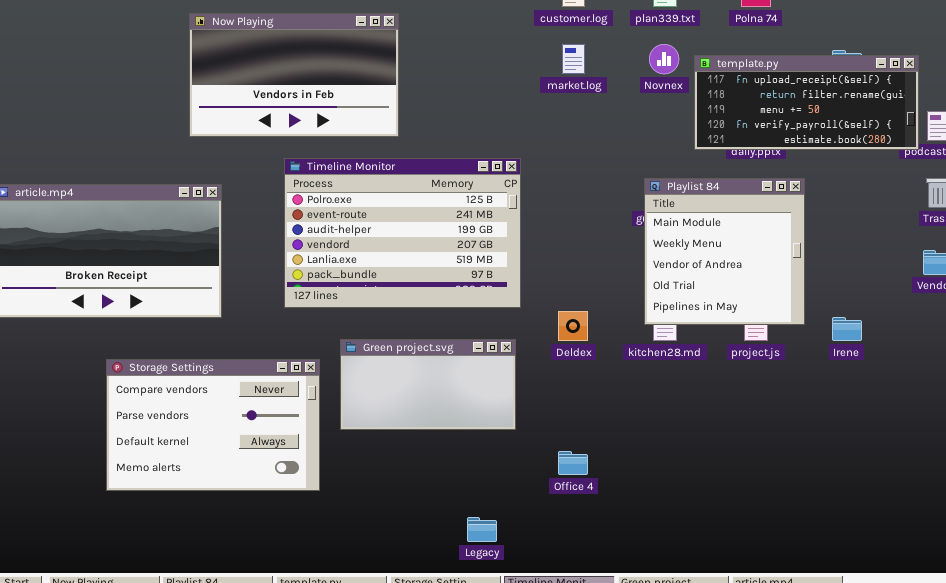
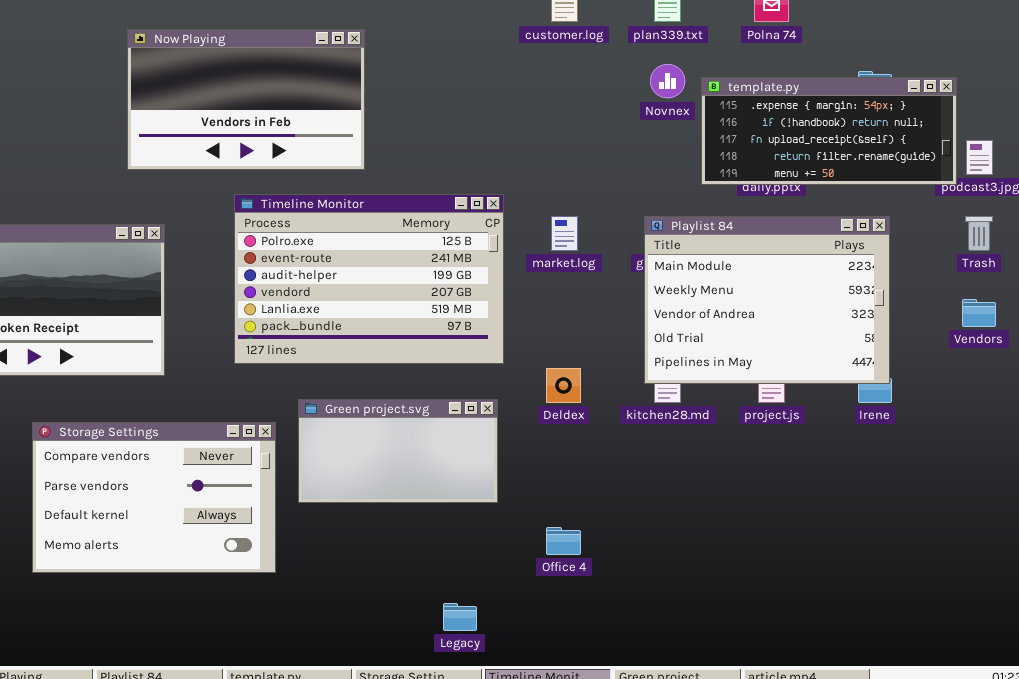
market.log: [562,44,585,74] -> [551,216,578,251], moved
template.py: [694,55,919,150] -> [701,77,957,185], scrolled up 2 rows
Playlist 84: [644,178,805,325] -> [644,216,890,384], resized

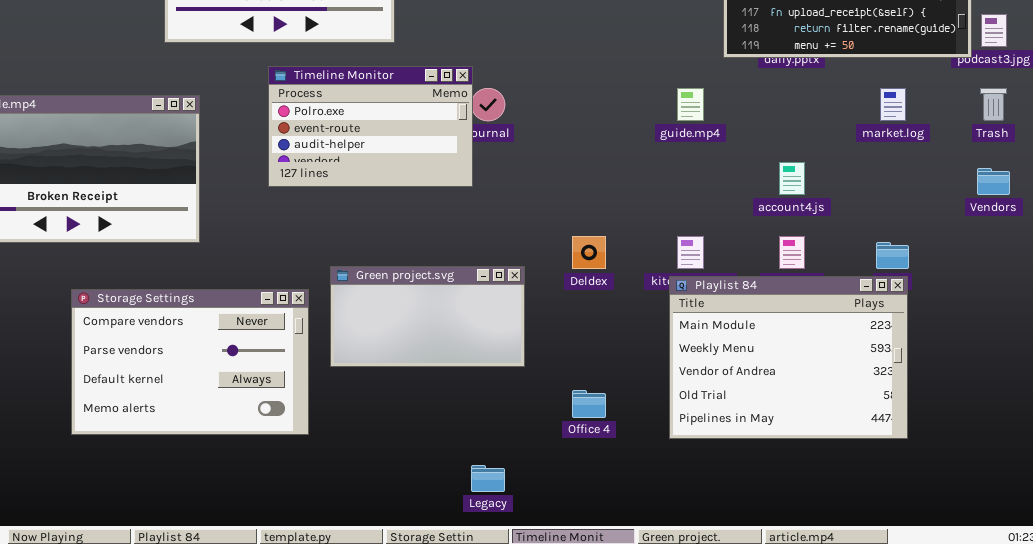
Timeline Monitor: [234,194,504,364] -> [268,66,473,187], resized
market.log: [551,216,578,251] -> [880,88,906,121], moved
Playlist 84: [644,216,890,384] -> [669,276,908,439], moved

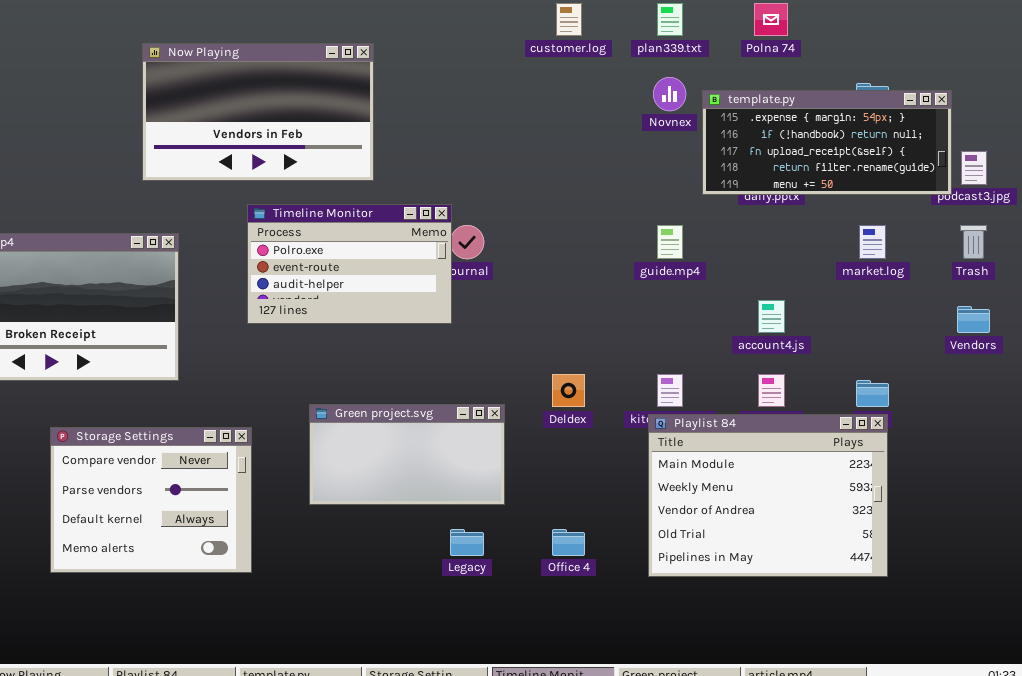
Storage Settings: [71,289,309,435] -> [50,427,252,573], resized
Legacy: [471,465,505,492] -> [450,529,484,556], moved

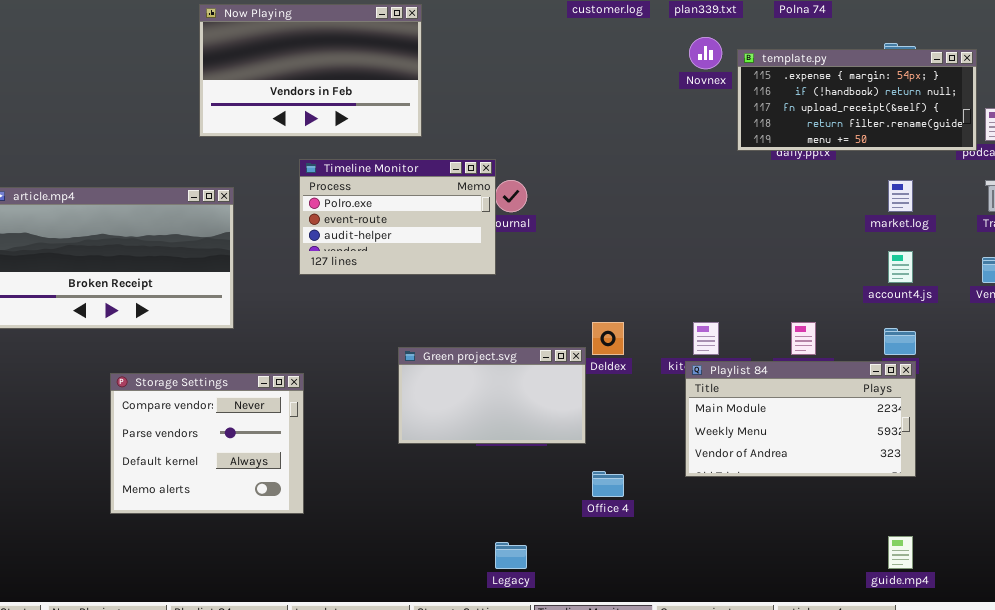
guide.mp4: [657,225,683,259] -> [888,536,913,569], moved
account4.js: [758,300,785,333] -> [888,251,913,283], moved
Green project.svg: [309,404,505,505] -> [398,347,586,444], moved
Playlist 84: [648,414,888,577] -> [685,361,916,477], resized
Legacy: [450,529,484,556] -> [495,542,527,569], moved

